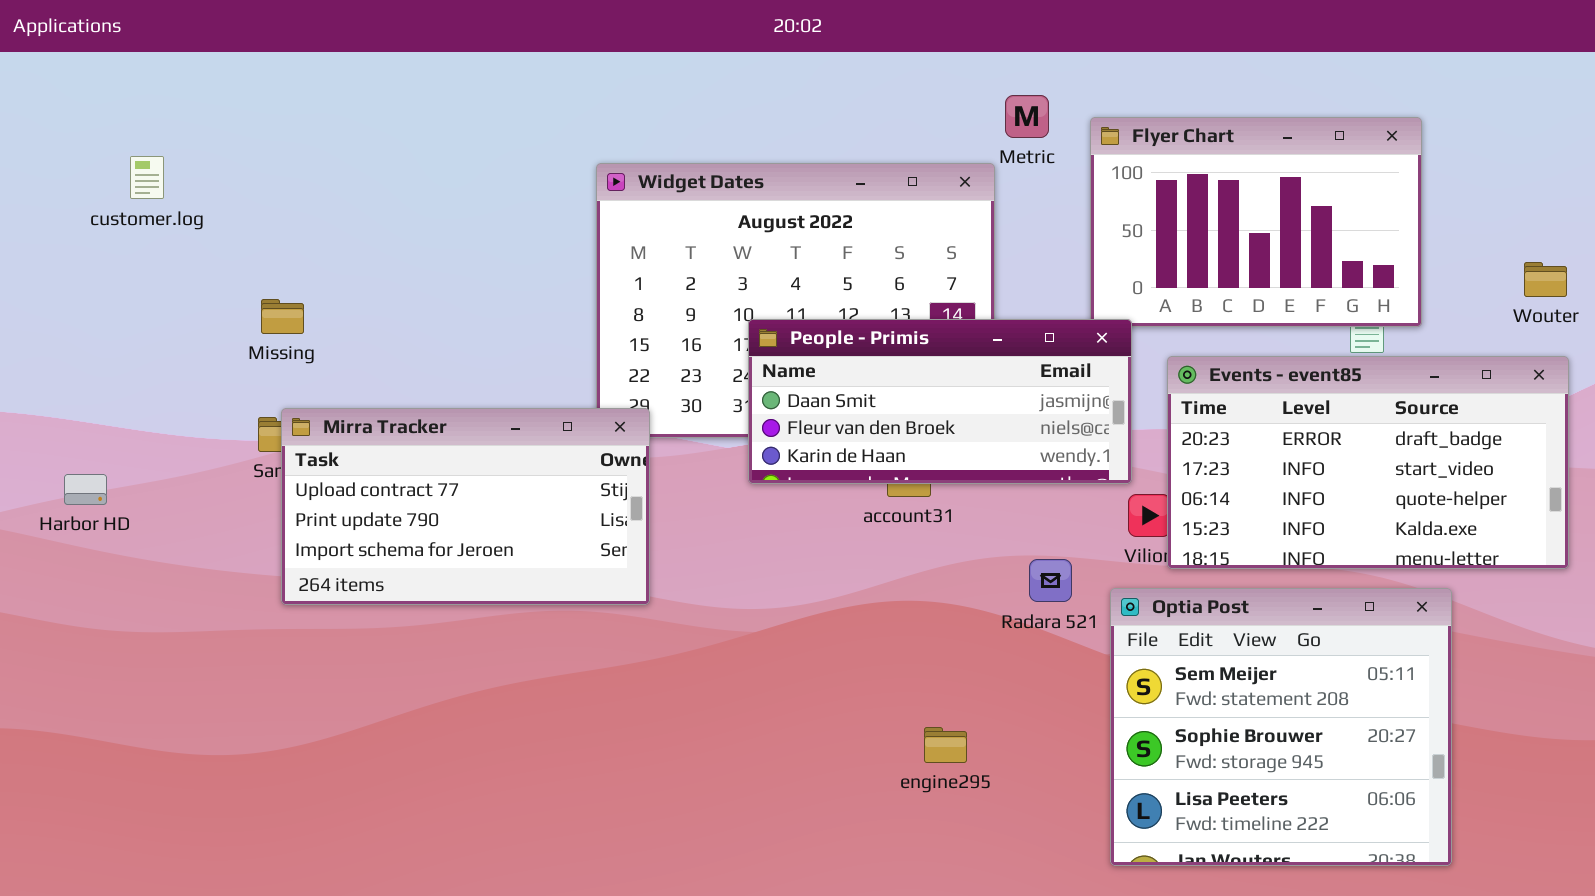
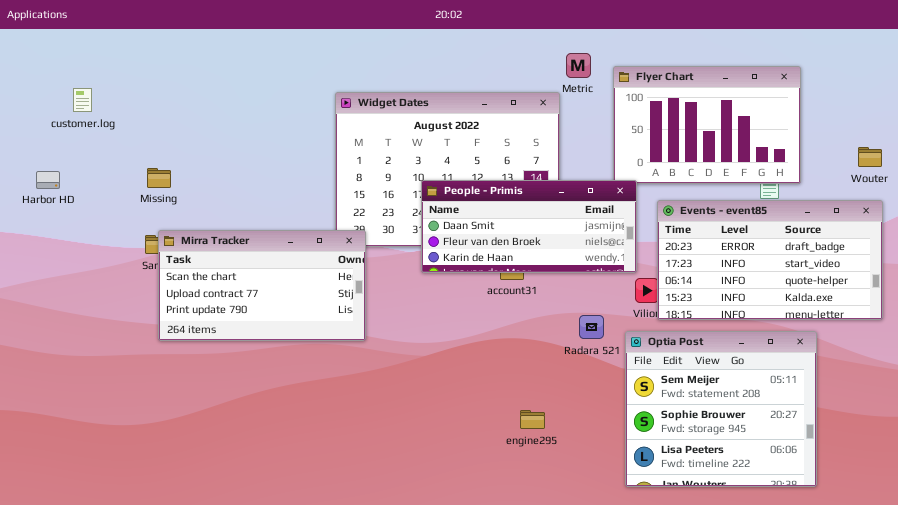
Mirra Tracker: [281,408,650,605] -> [158,230,366,341], scrolled up 1 row
Harbor HD: [64,474,107,505] -> [36,171,60,189], moved

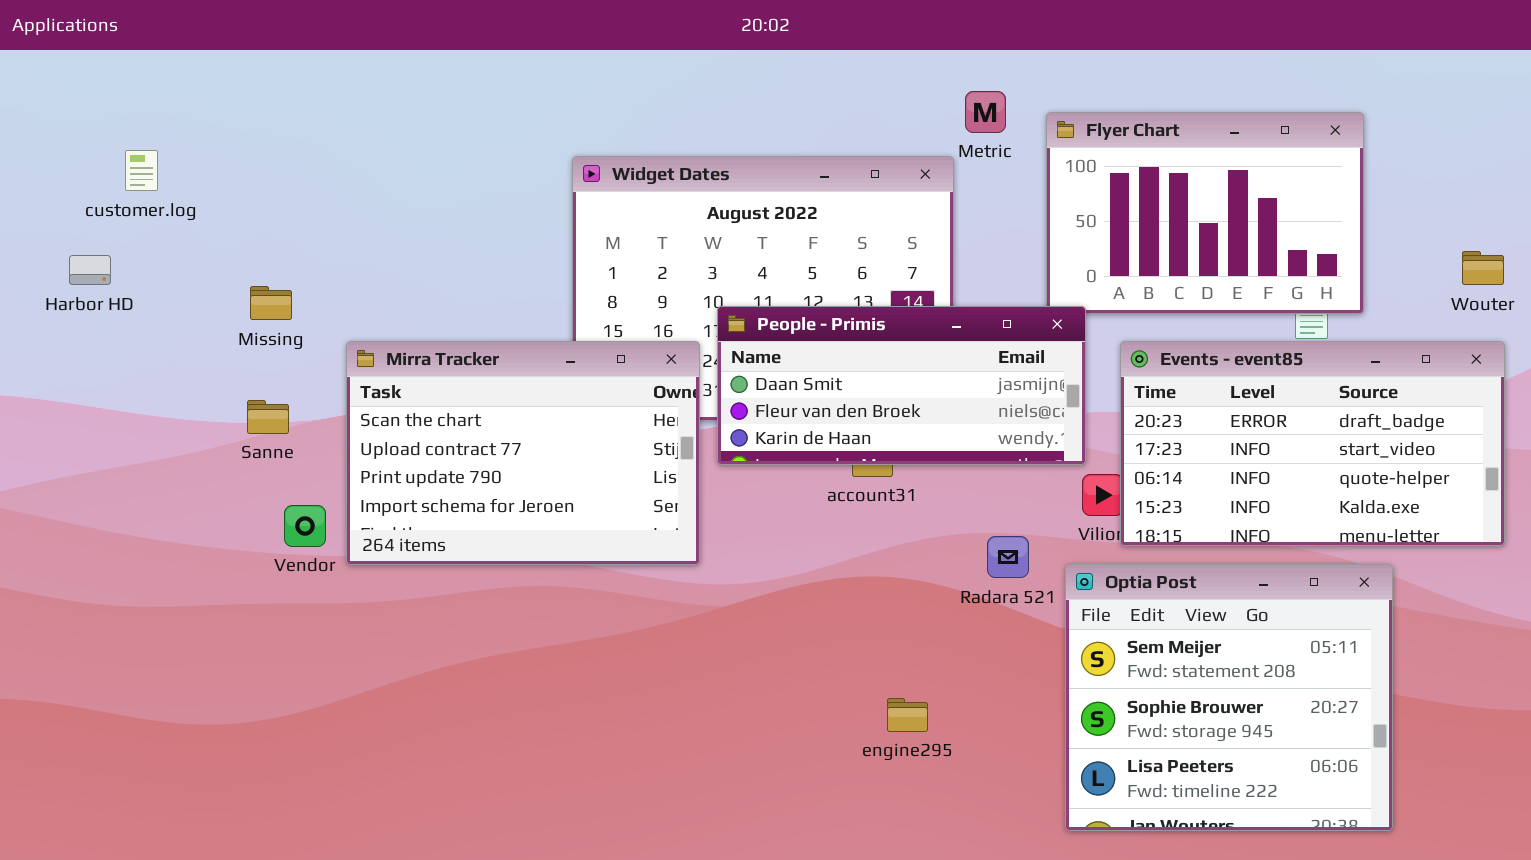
Harbor HD: [36,171,60,189] -> [69,255,111,285], moved
Mirra Tracker: [158,230,366,341] -> [346,341,700,565], moved, resized

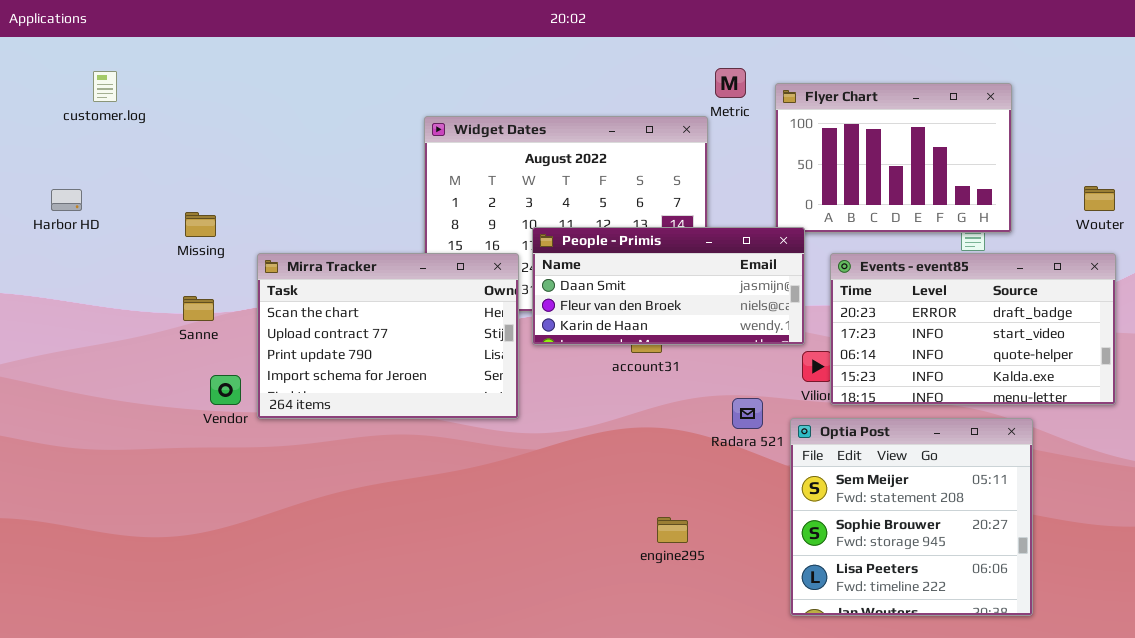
customer.log: [125,150,158,191] -> [93,71,117,102], moved

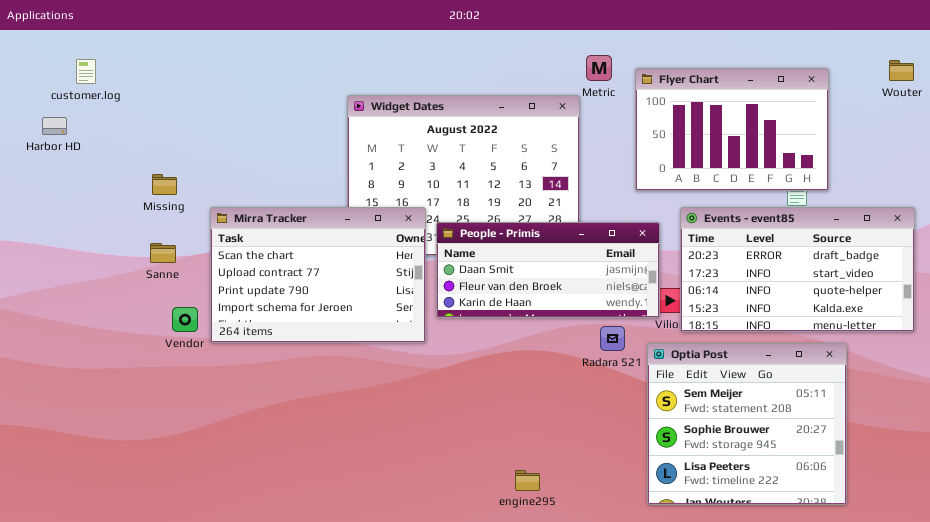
Wouter: [1084,186,1115,211] -> [889,60,914,81], moved
Harbor HD: [51,189,82,211] -> [42,117,67,135], moved
People - Primis: [532,227,805,345] -> [436,222,660,318], moved
engine295: [657,517,688,543] -> [515,470,540,491], moved

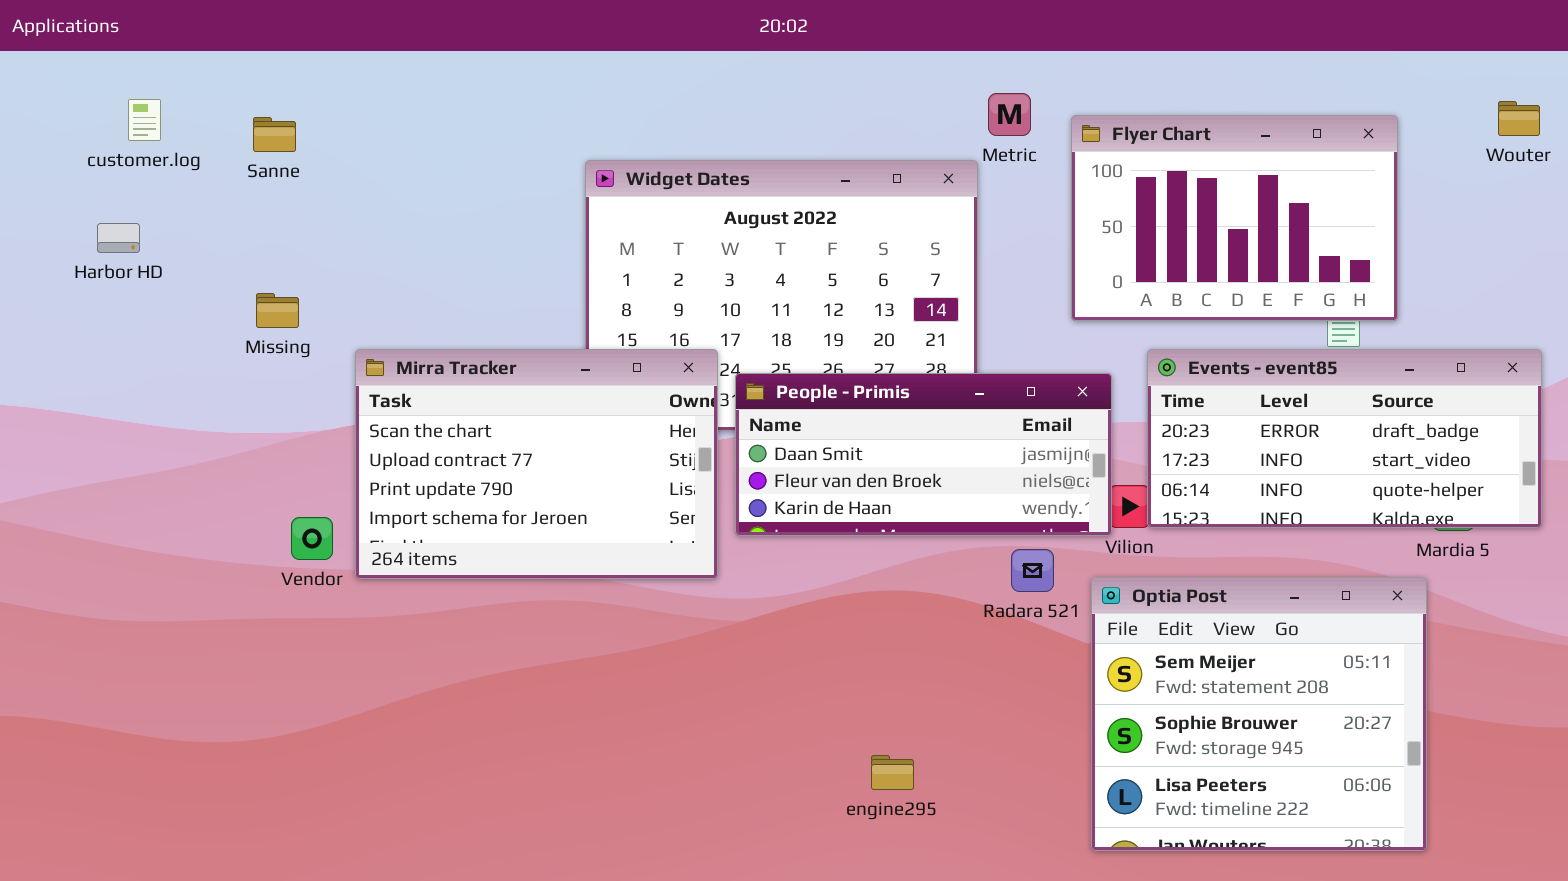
Harbor HD: [42,117,67,135] -> [97,223,140,253], moved
Events - event85: [680,207,915,332] -> [1147,349,1542,528], resized
Sanne: [150,243,176,263] -> [253,117,296,152], moved
engine295: [515,470,540,491] -> [871,755,914,790], moved

